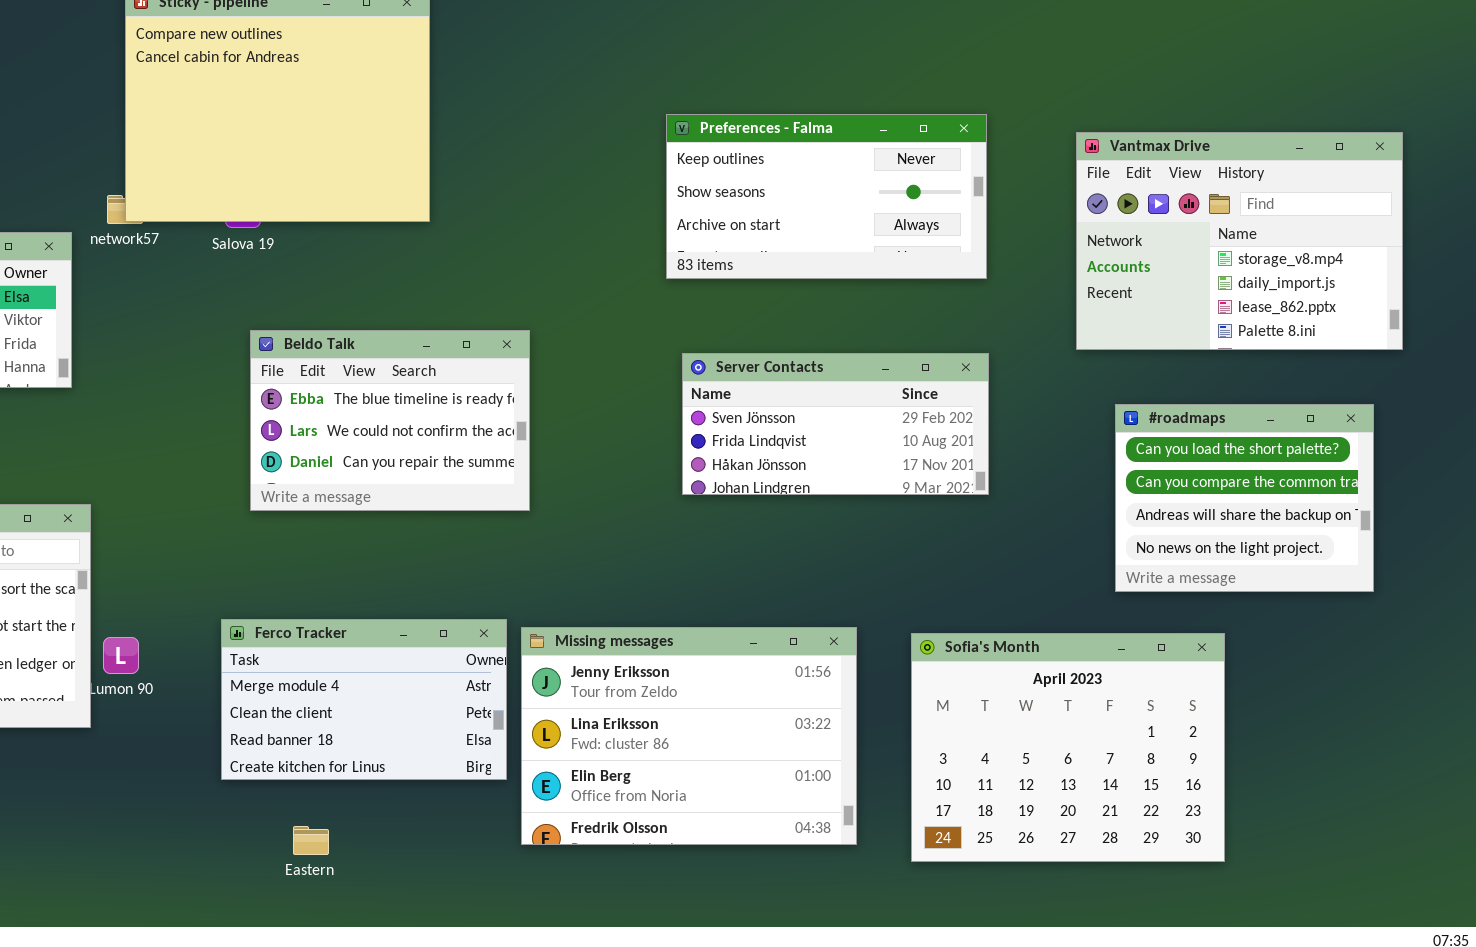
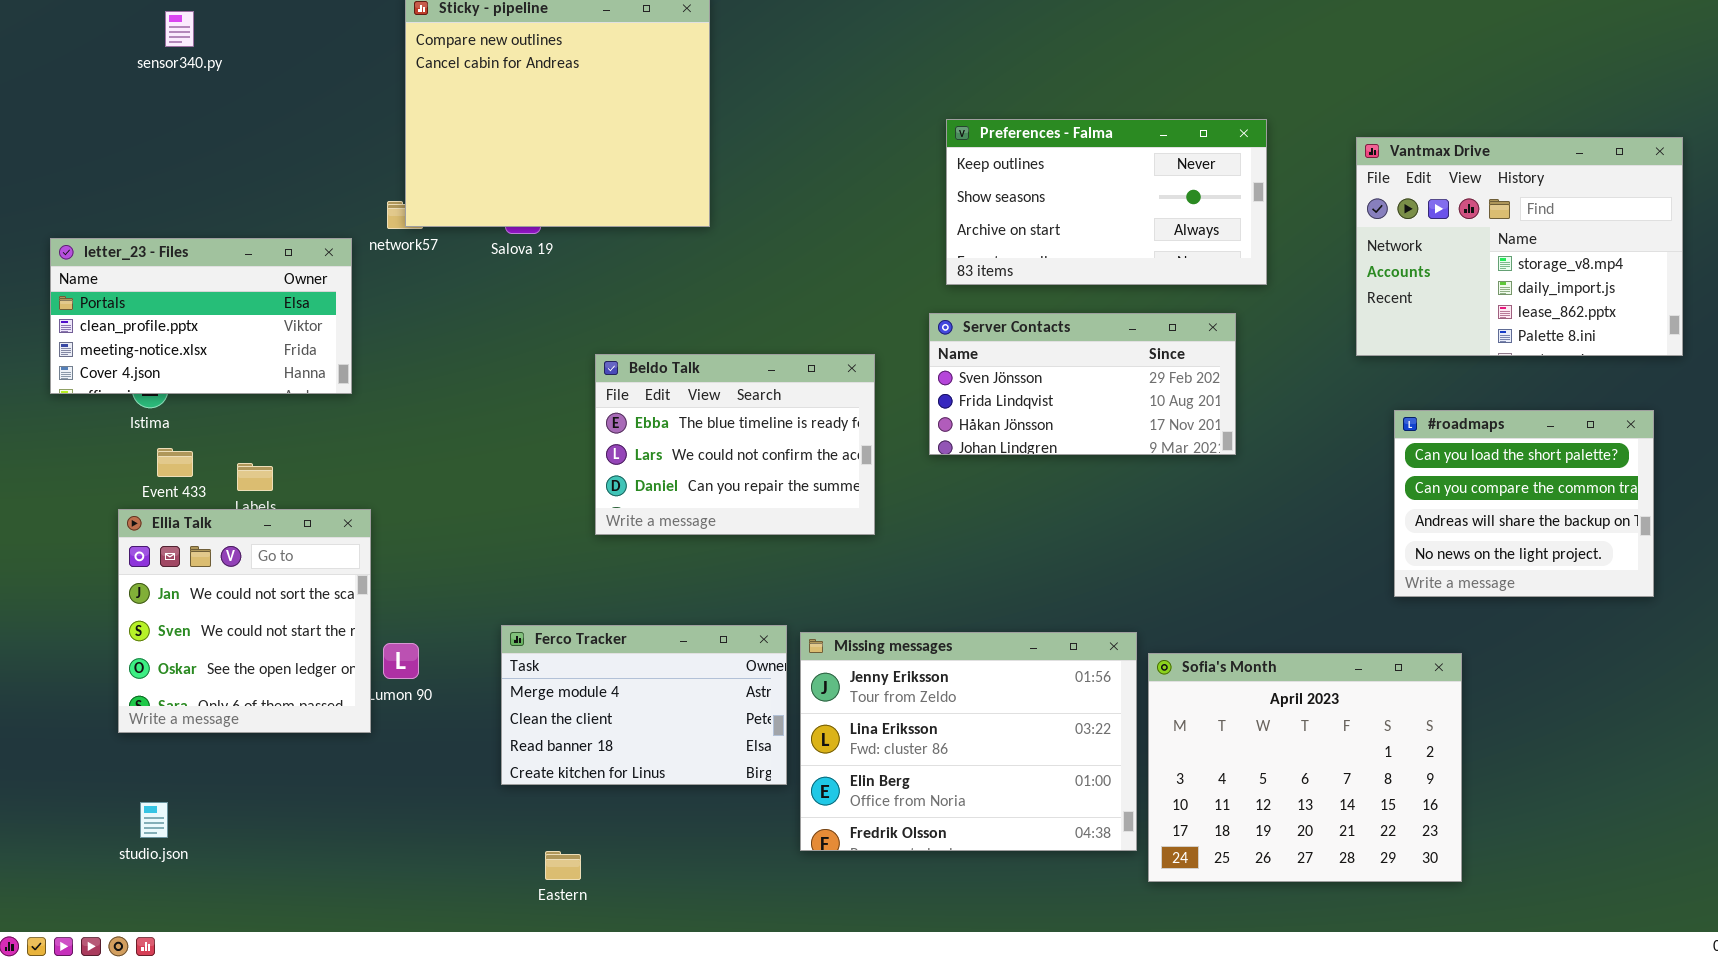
Beldo Talk: [250,330,530,511] -> [595,354,875,535], moved
Server Contacts: [682,353,989,495] -> [929,313,1236,455], moved
Sofia's Month: [911,633,1225,862] -> [1148,653,1462,882], moved
Eastern: [293,826,329,855] -> [545,851,581,880], moved

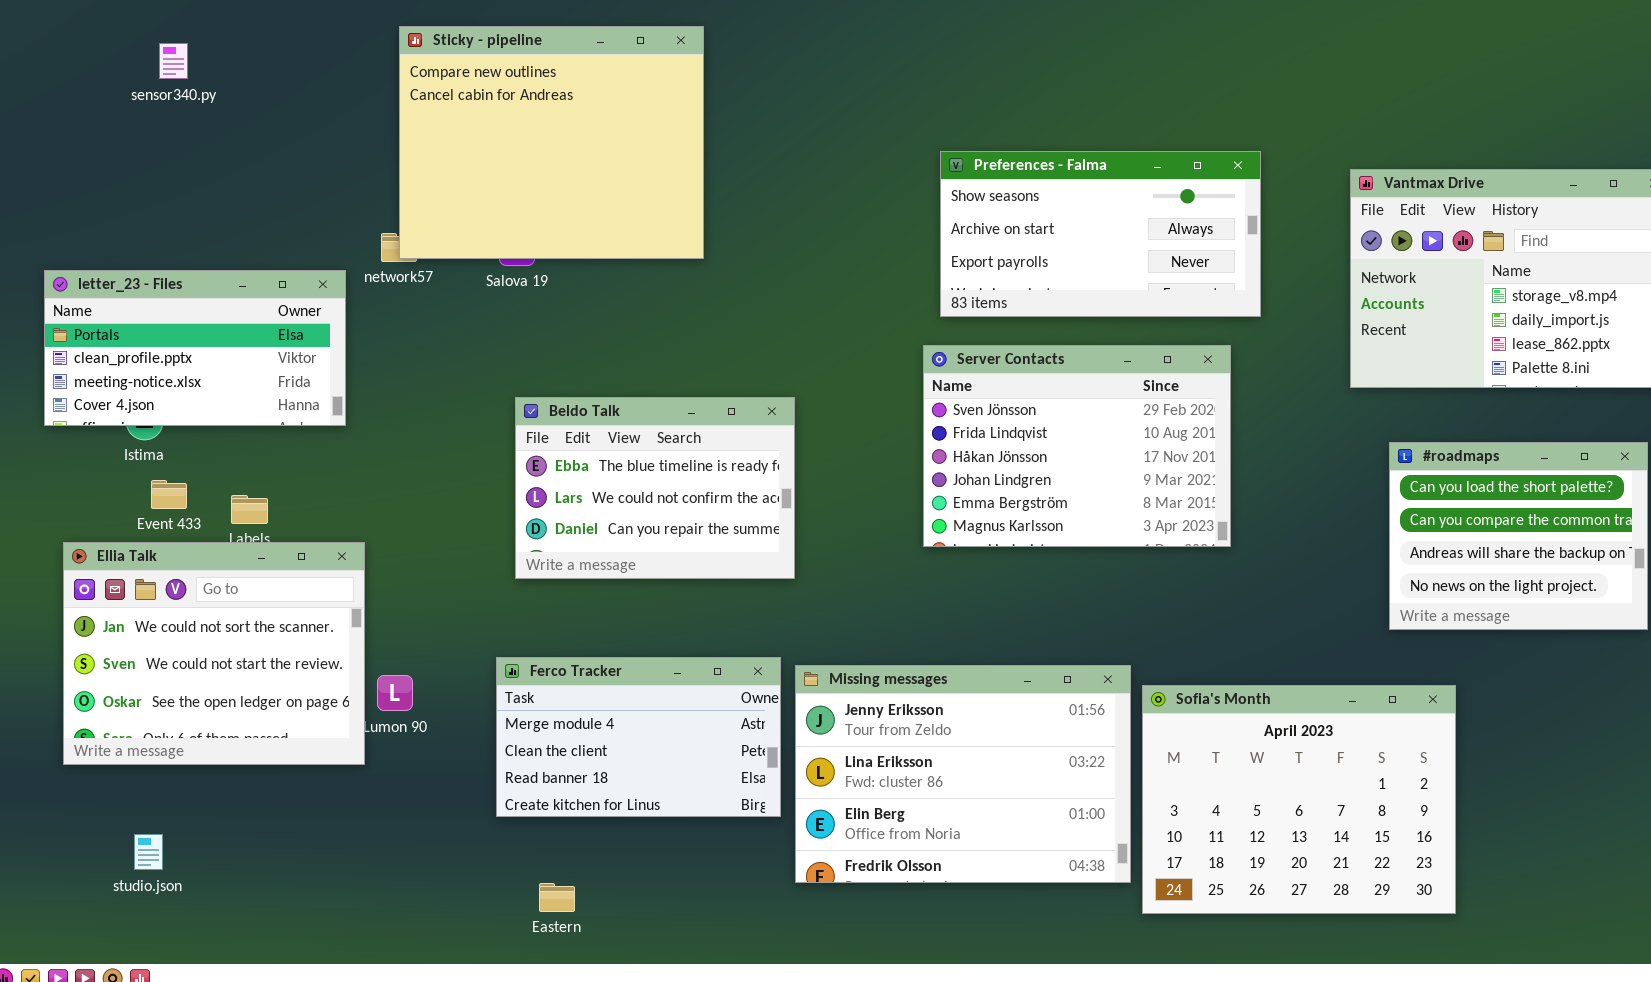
Preferences - Falma: [946,119,1267,285] -> [940,151,1261,317], scrolled down 1 row
Server Contacts: [929,313,1236,455] -> [923,345,1231,547], resized
Beldo Talk: [595,354,875,535] -> [515,397,795,579], moved
Ellia Talk: [118,509,371,733] -> [63,542,365,765], resized

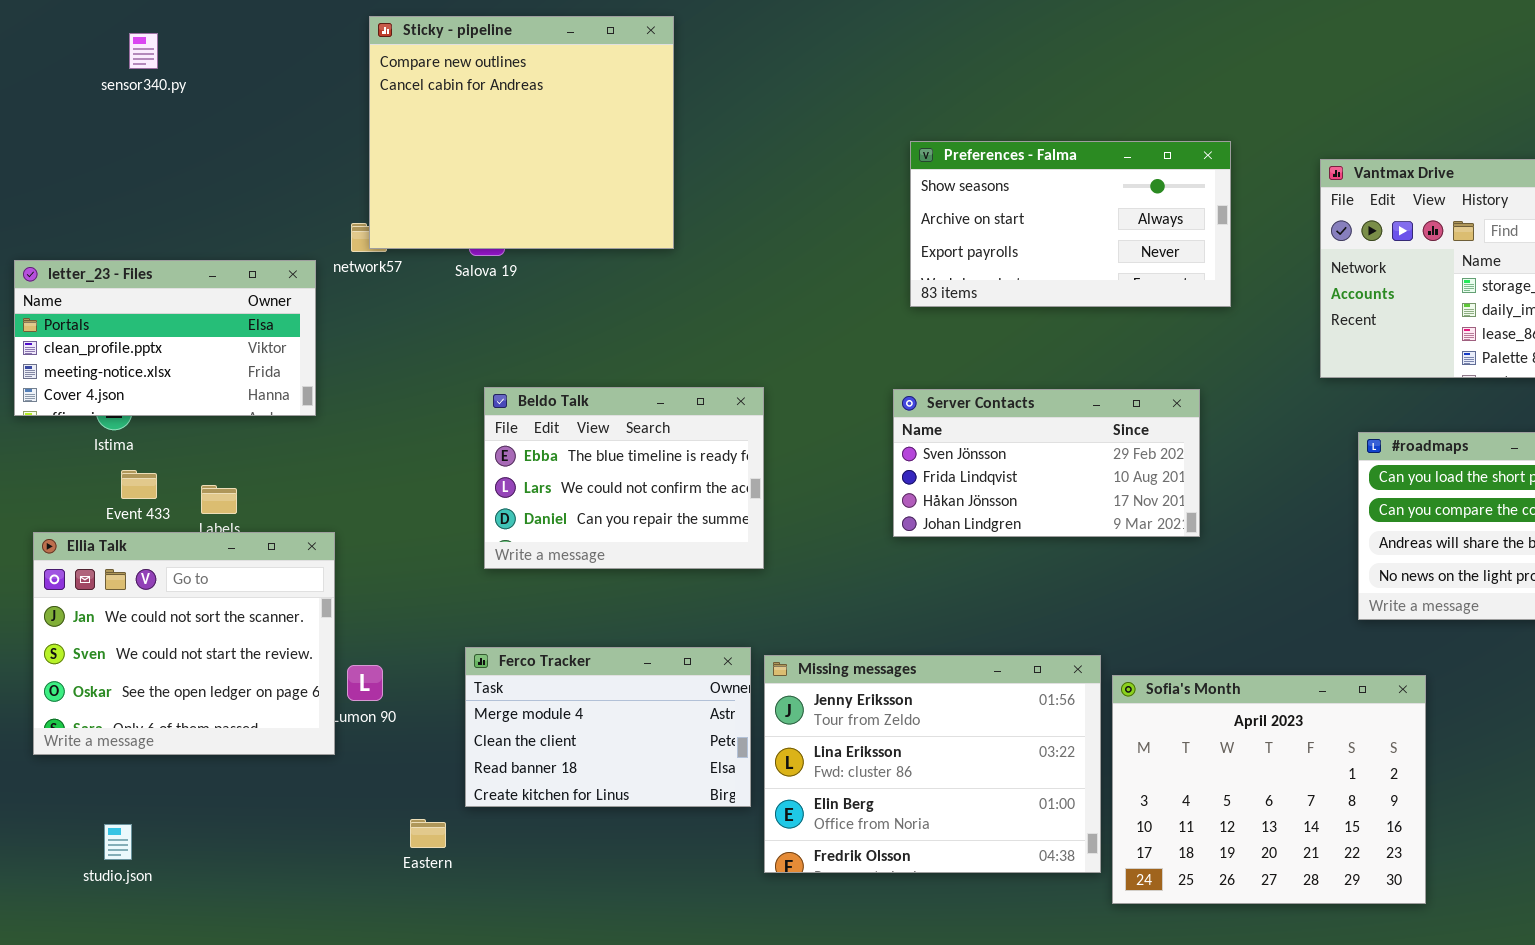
Server Contacts: [923,345,1231,547] -> [893,389,1200,537], resized
Eastern: [539,883,575,912] -> [410,819,446,848], moved

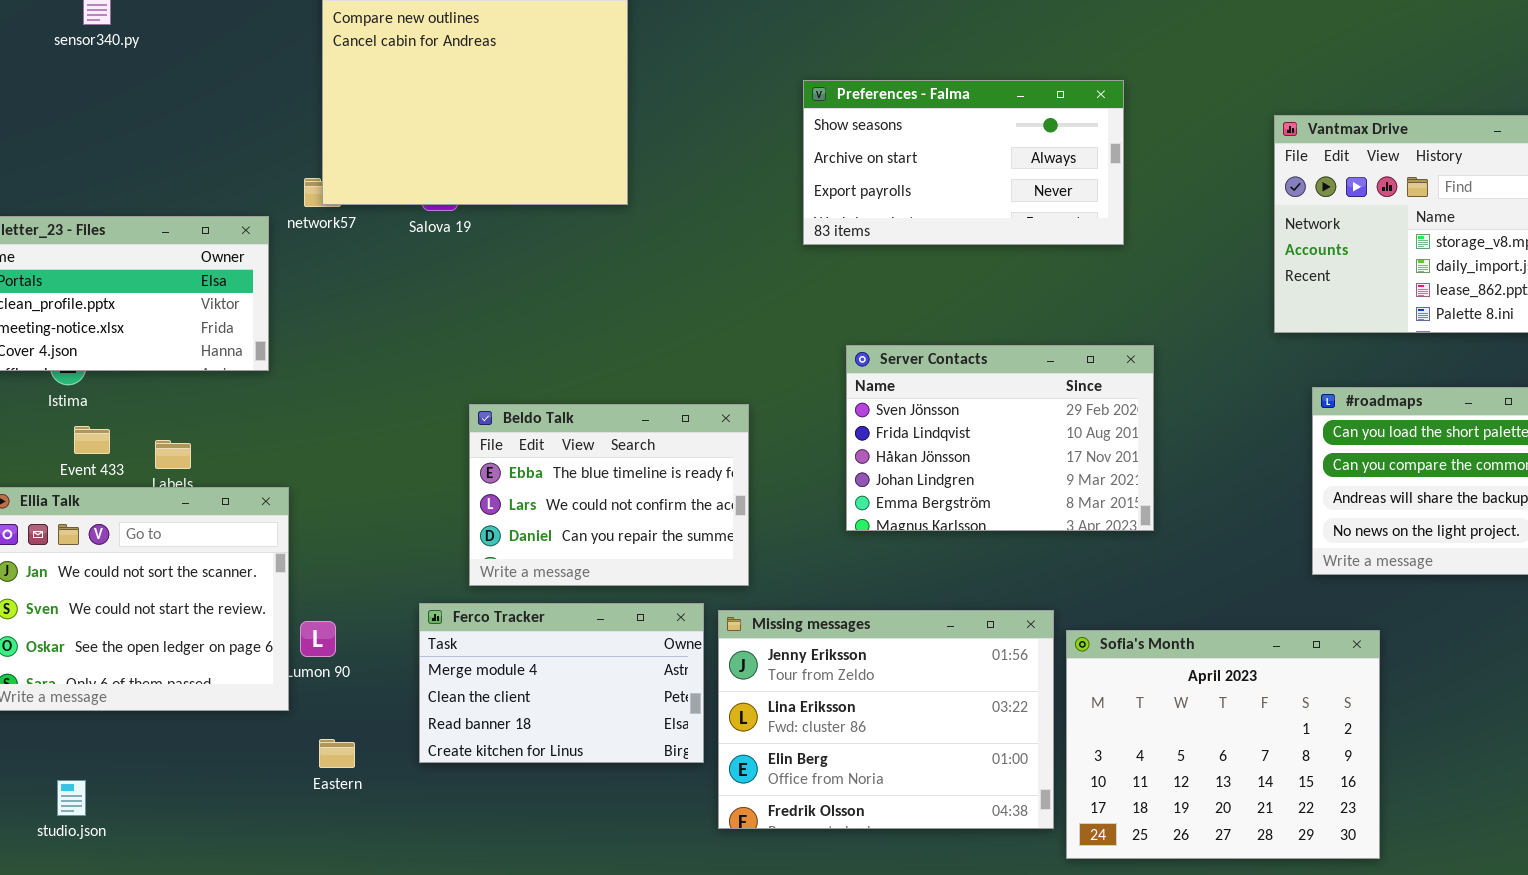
Preferences - Falma: [910,141,1231,307] -> [803,80,1124,245], moved
Beldo Talk: [484,387,764,569] -> [469,404,749,586], moved
Server Contacts: [893,389,1200,537] -> [846,345,1154,531], resized
Eastern: [410,819,446,848] -> [319,739,355,768], moved

